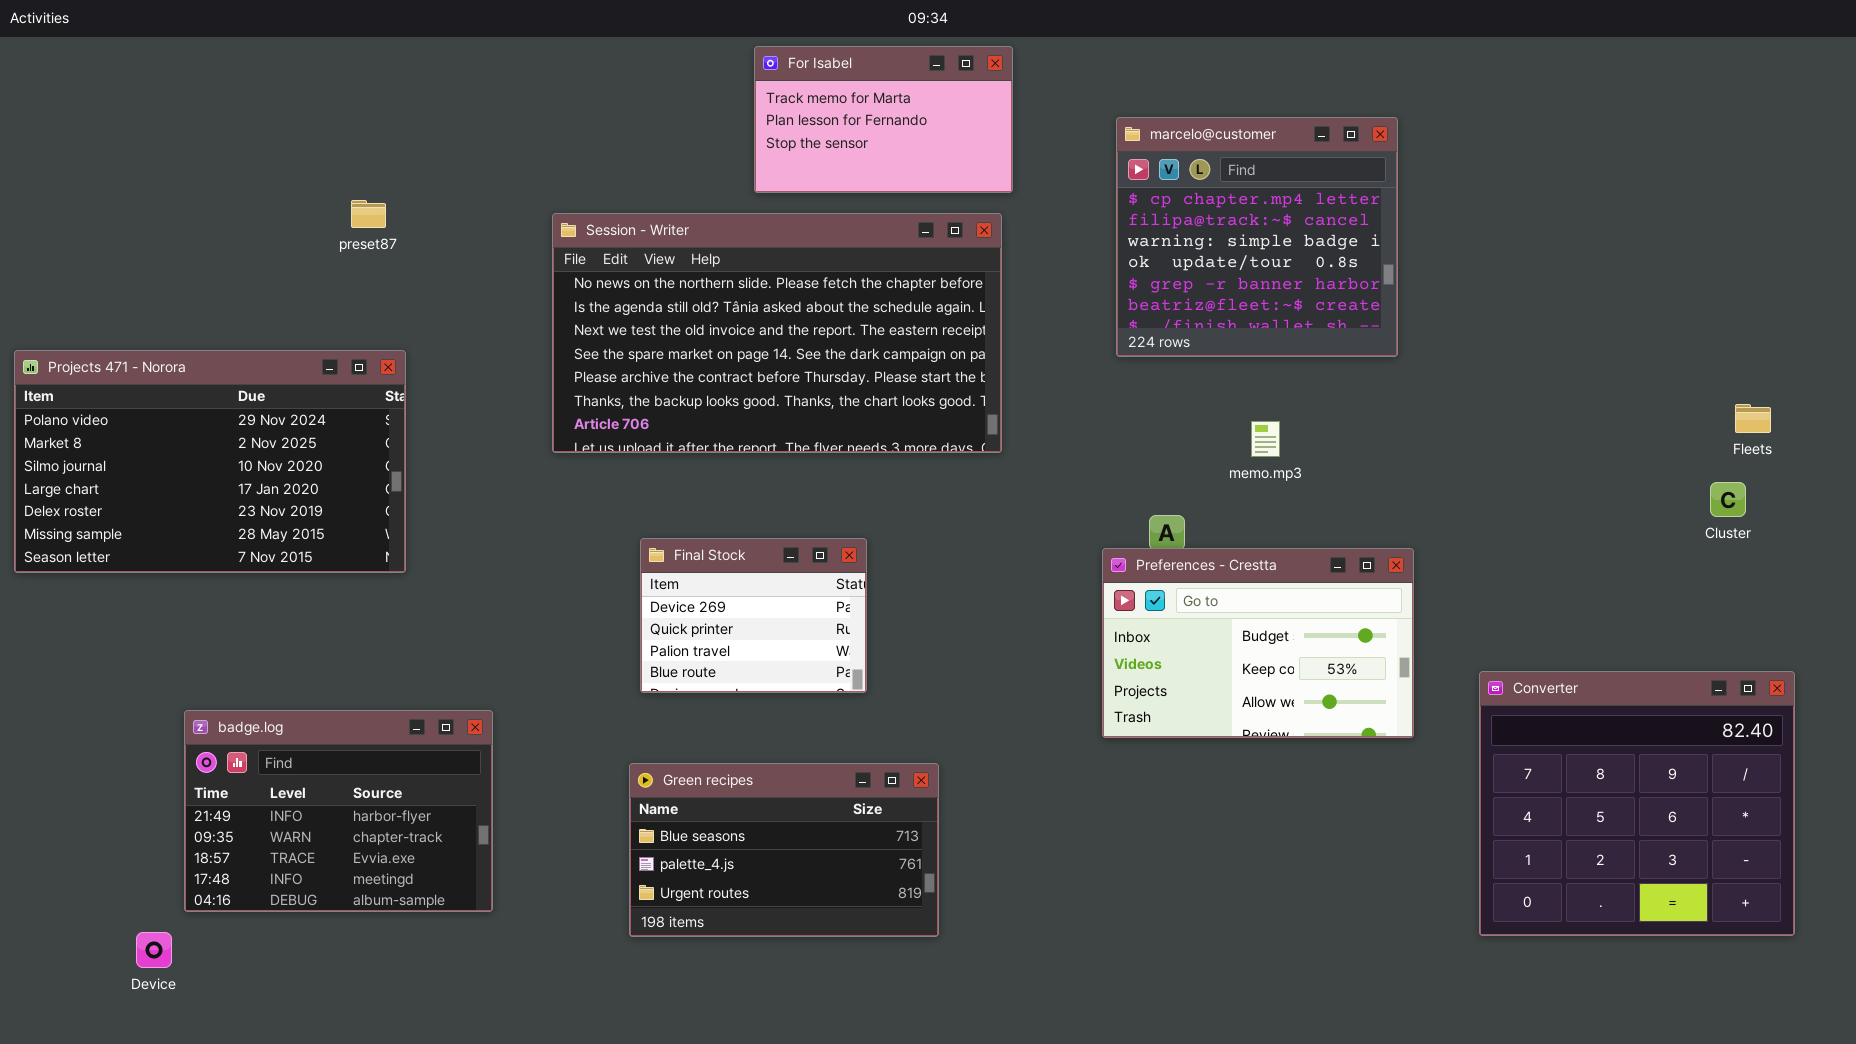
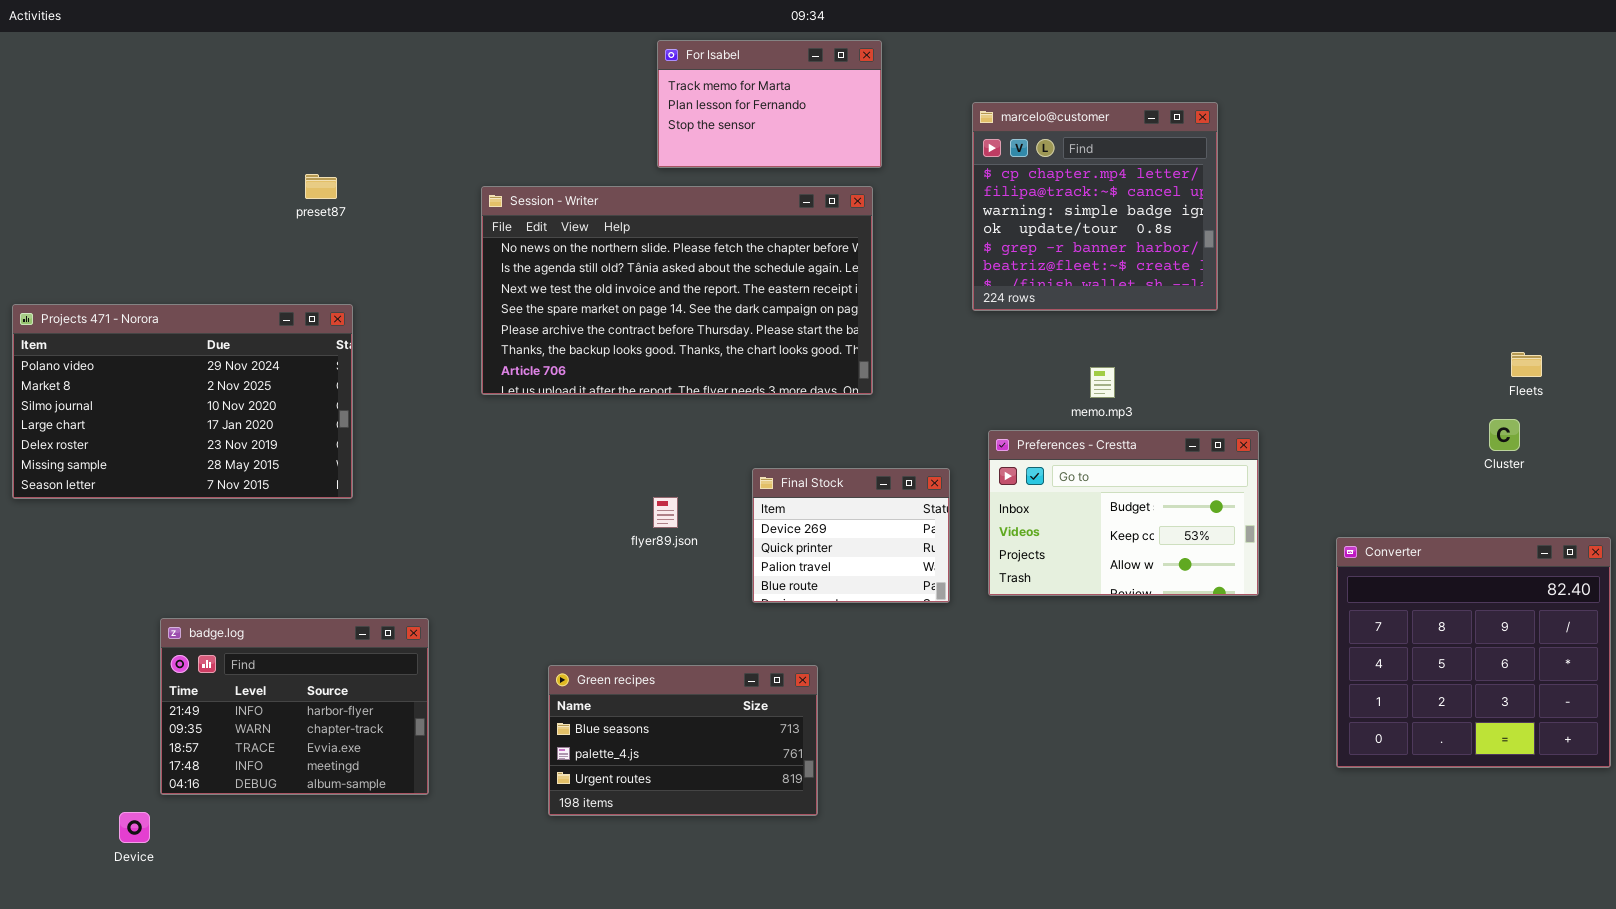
Final Stock: [640,538,867,693] -> [752,468,950,603], moved
Preferences - Crestta: [1102,548,1414,738] -> [988,430,1259,596], moved
Converter: [1479,671,1795,936] -> [1336,537,1611,768], moved

